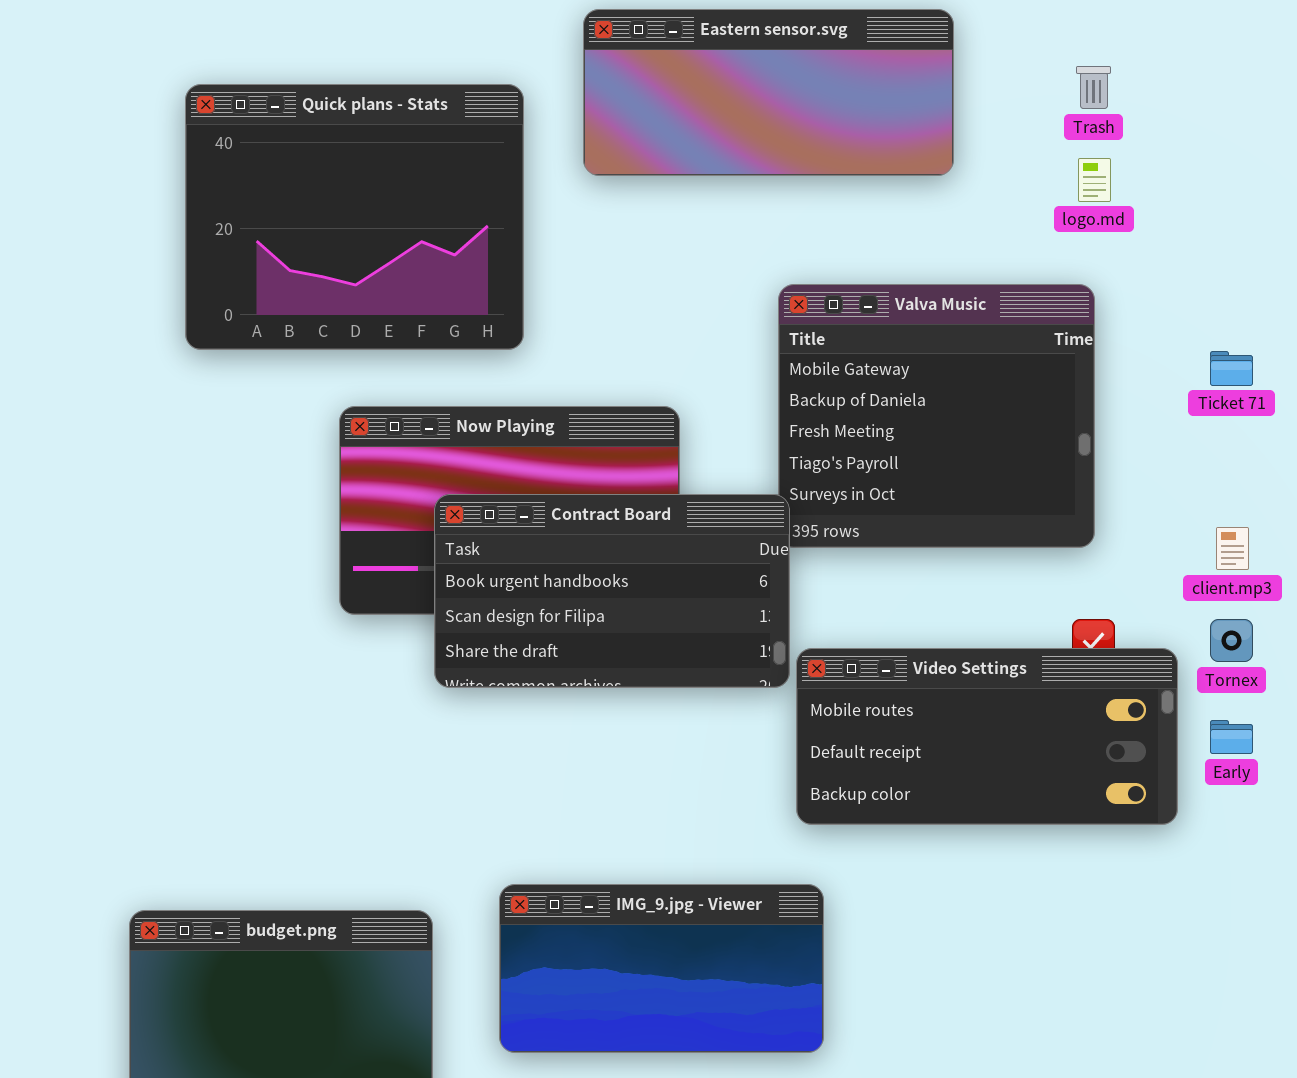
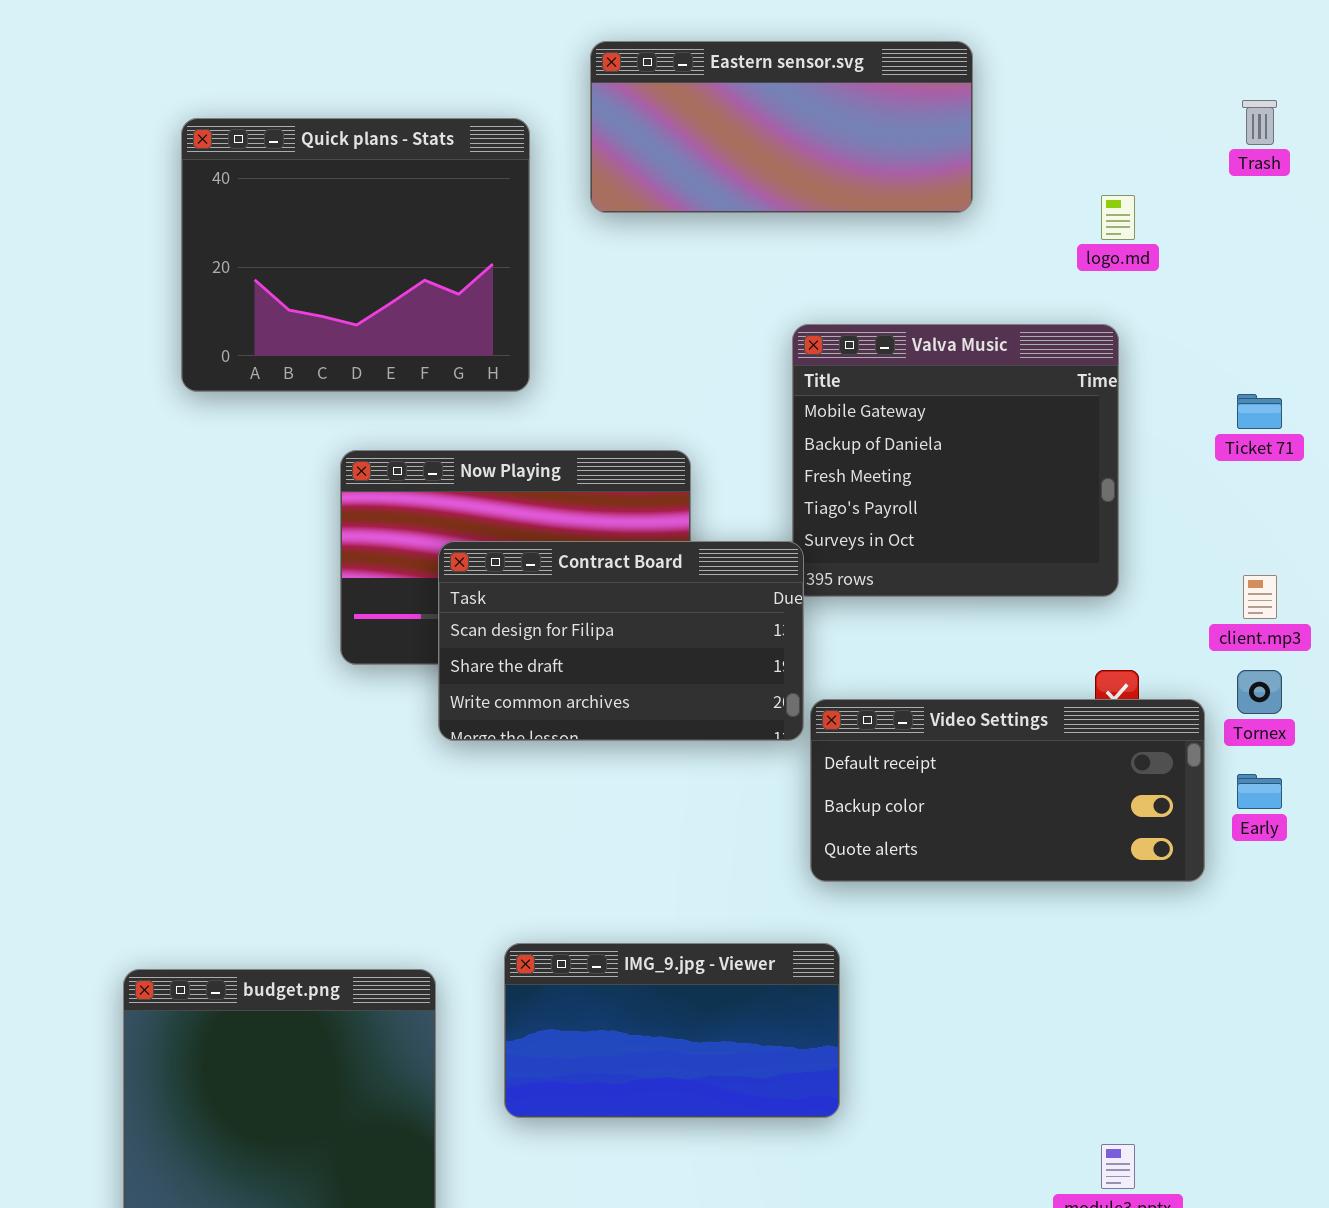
Trash: [1076,66,1111,109] -> [1242,100,1277,145], moved
Contract Board: [434,494,790,688] -> [438,541,804,741], scrolled down 1 row
Video Settings: [796,648,1178,825] -> [810,699,1205,882], scrolled down 1 row

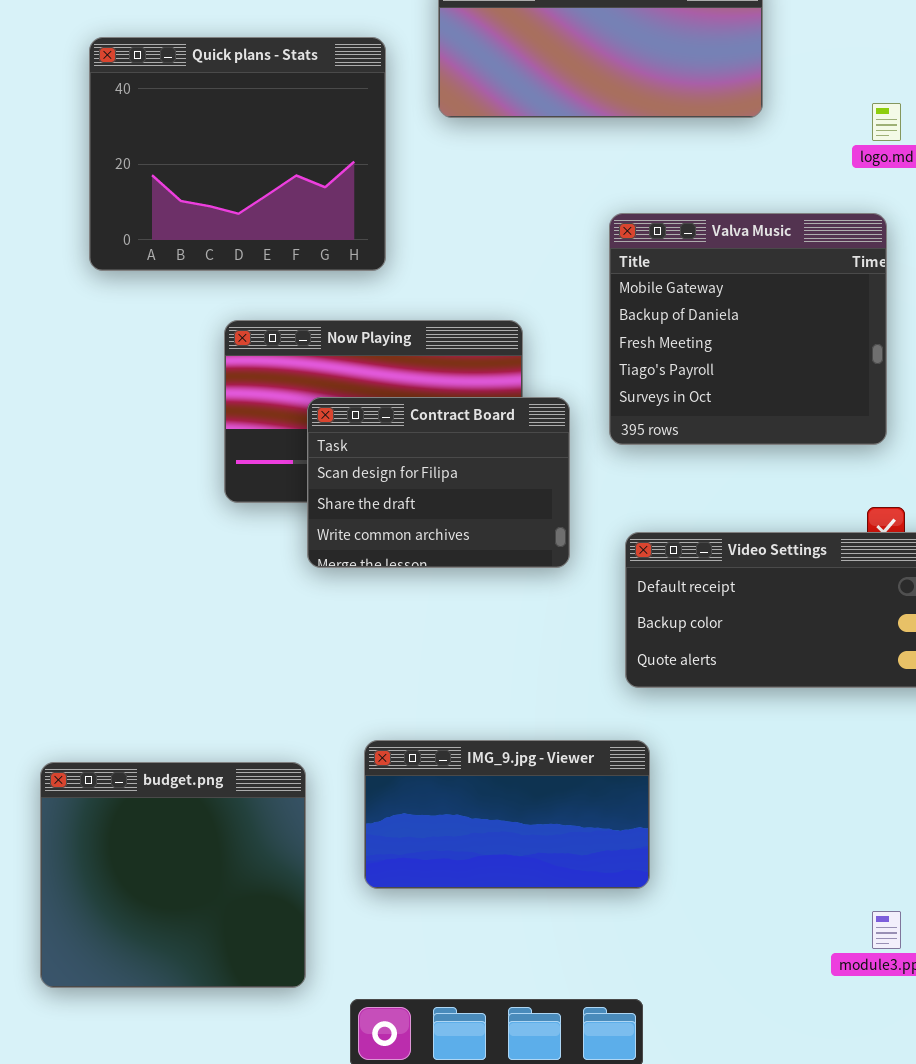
Contract Board: [438,541,804,741] -> [307,397,570,568], resized

